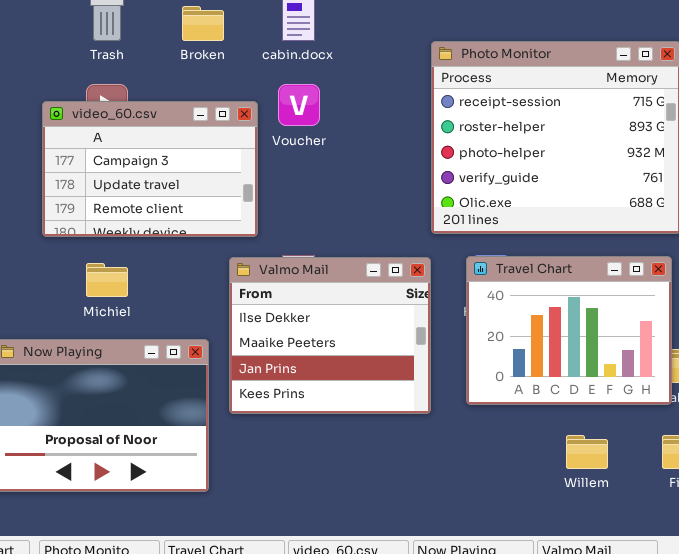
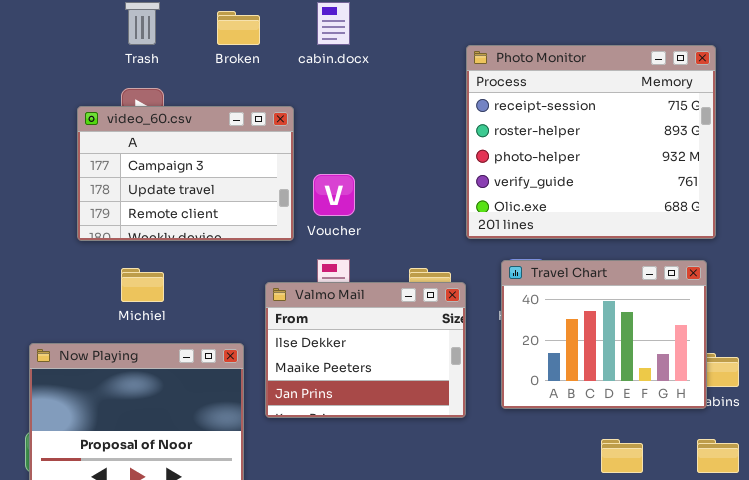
Voucher: [278,84,320,126] -> [313,174,355,216], moved
Valmo Mail: [229,257,431,414] -> [265,282,466,418], resized

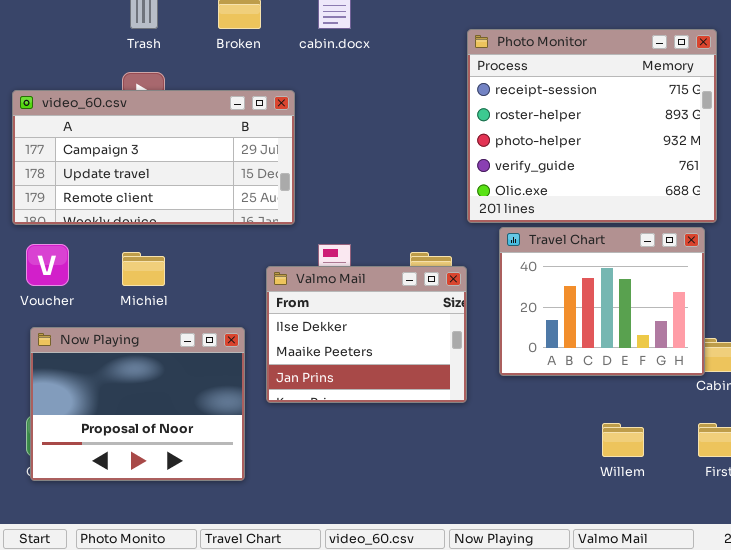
video_60.csv: [77,106,294,241] -> [12,90,295,225], resized
Voucher: [313,174,355,216] -> [26,244,69,286], moved
Travel Chart: [501,260,707,409] -> [499,227,705,376], moved

